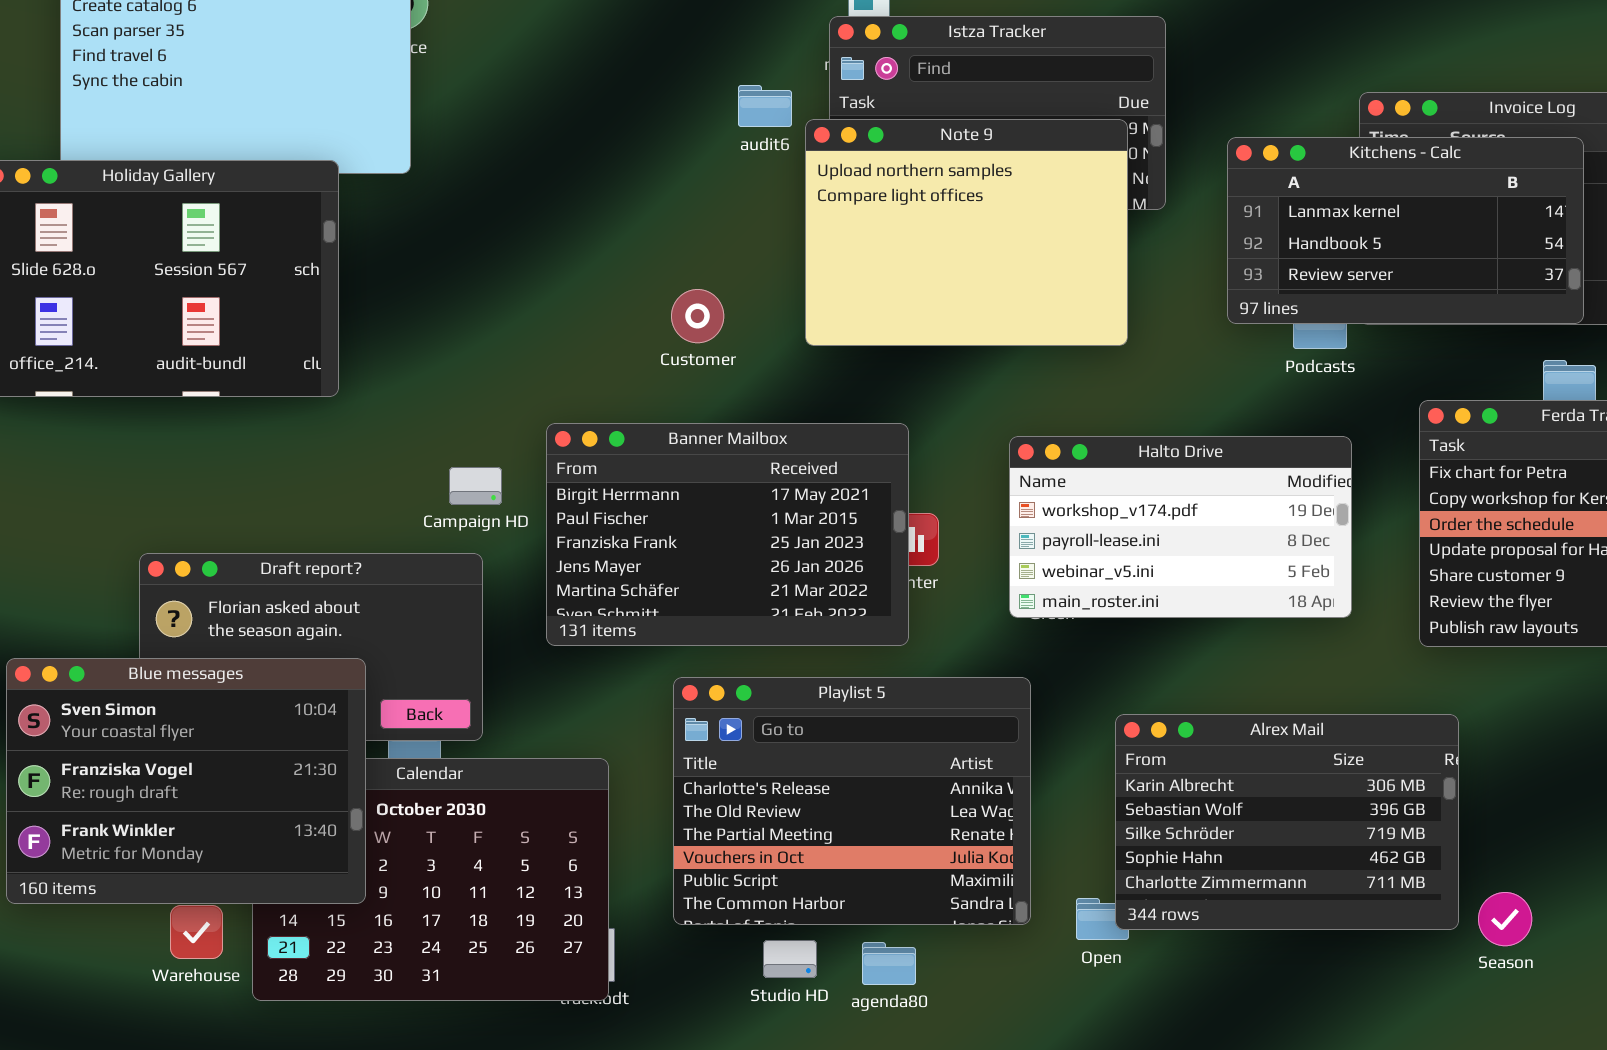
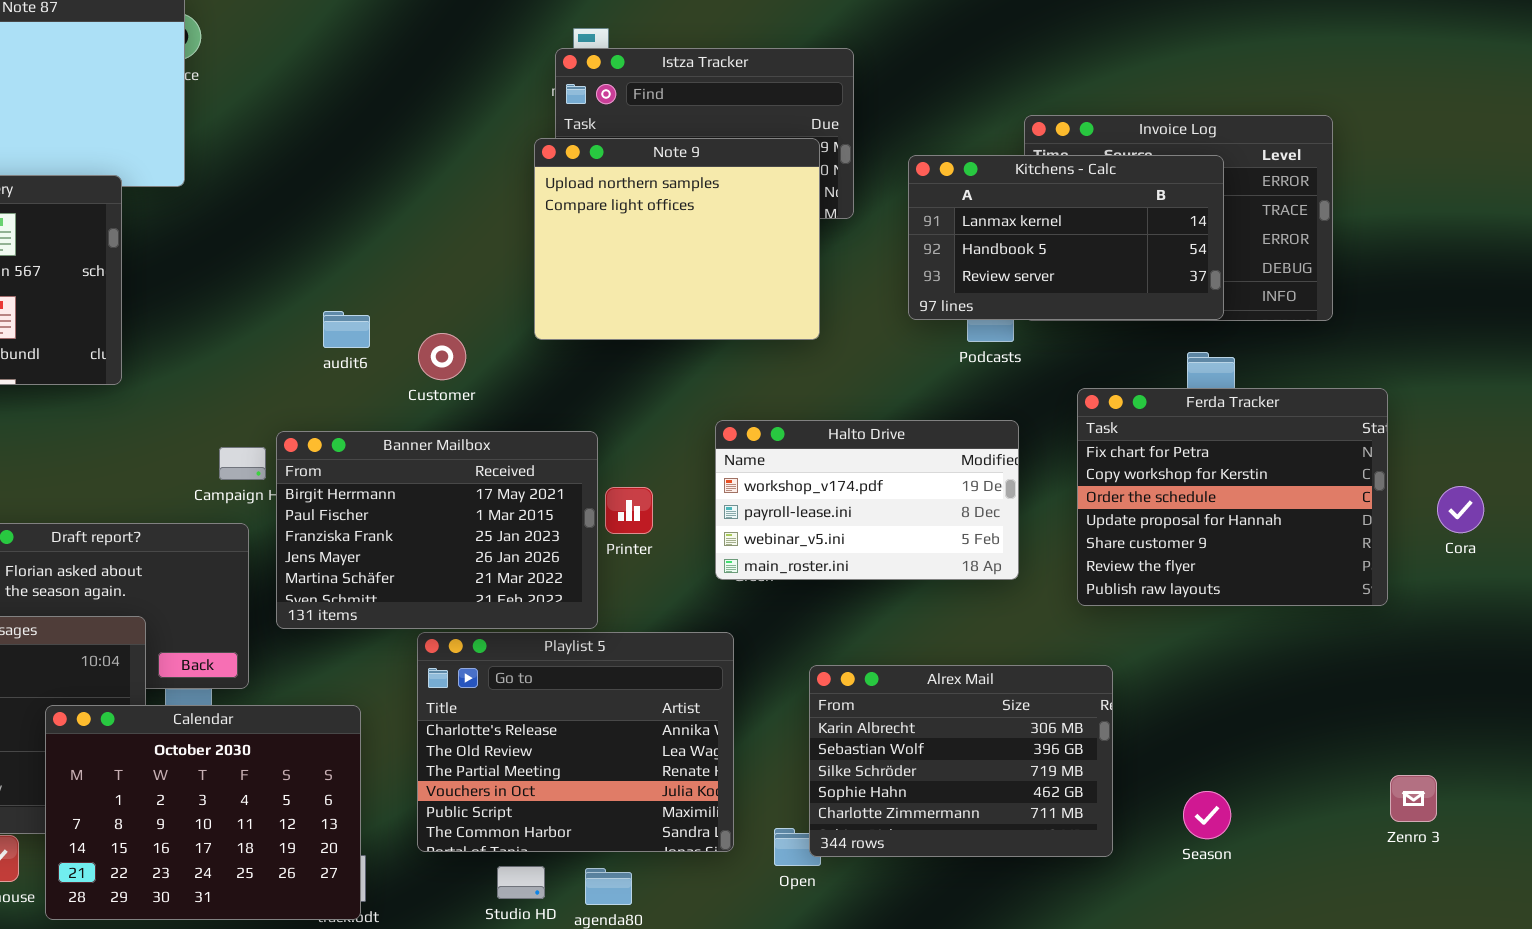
audit6: [738,85,792,127] -> [323,311,370,348], moved
Customer: [671,289,724,343] -> [418,333,466,380], moved
Banner Mailbox: [546,423,909,646] -> [276,431,598,629], moved
Calendar: [252,758,609,1001] -> [45,705,361,920], raised
Season: [1478,892,1532,946] -> [1183,791,1231,839], moved

